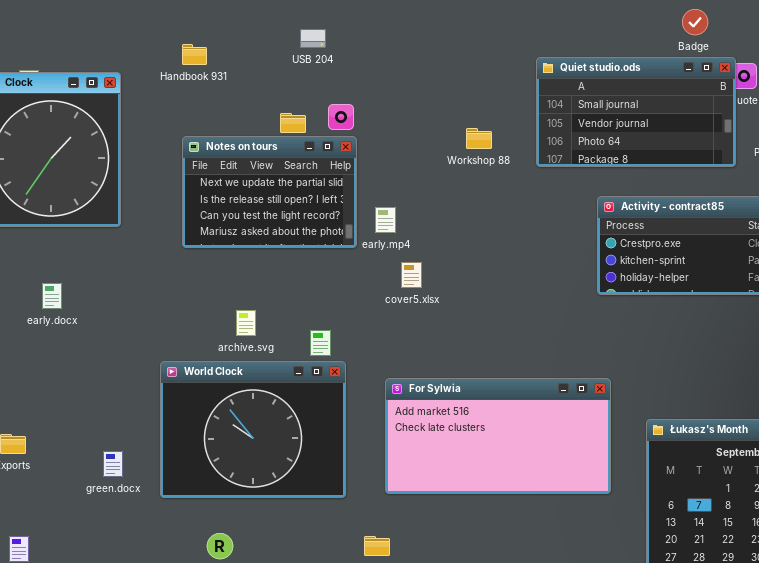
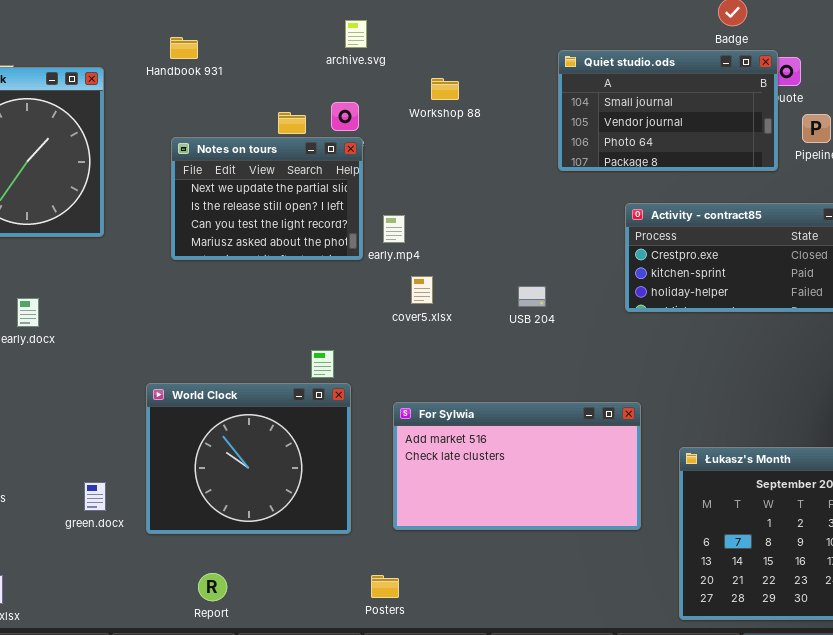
USB 204: [300,29,326,48] -> [518,286,546,307], moved
Workshop 88: [466,128,492,149] -> [431,78,459,100], moved
archive.svg: [236,310,256,336] -> [345,20,367,48], moved

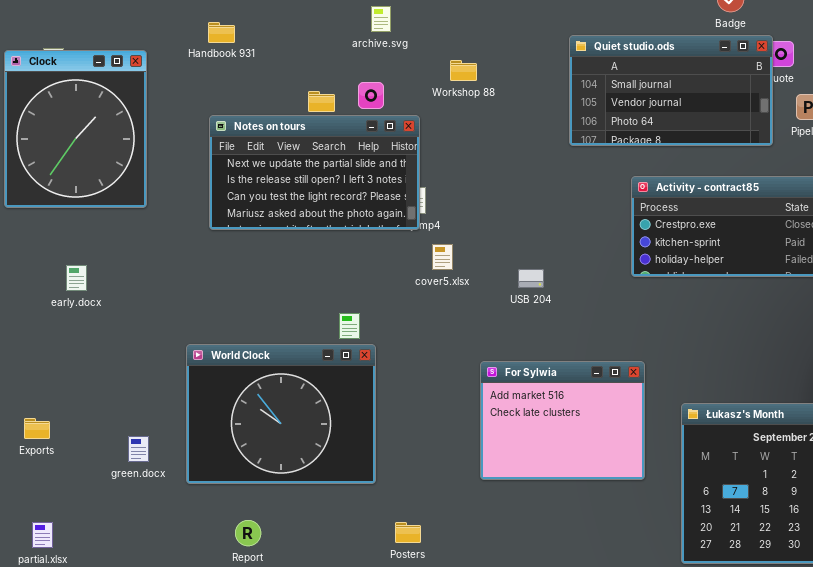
Notes on tours: [171,137,363,260] -> [209,115,420,230], resized
USB 204: [518,286,546,307] -> [518,269,544,288], moved
For Sylwia: [393,402,641,530] -> [480,361,645,480], resized

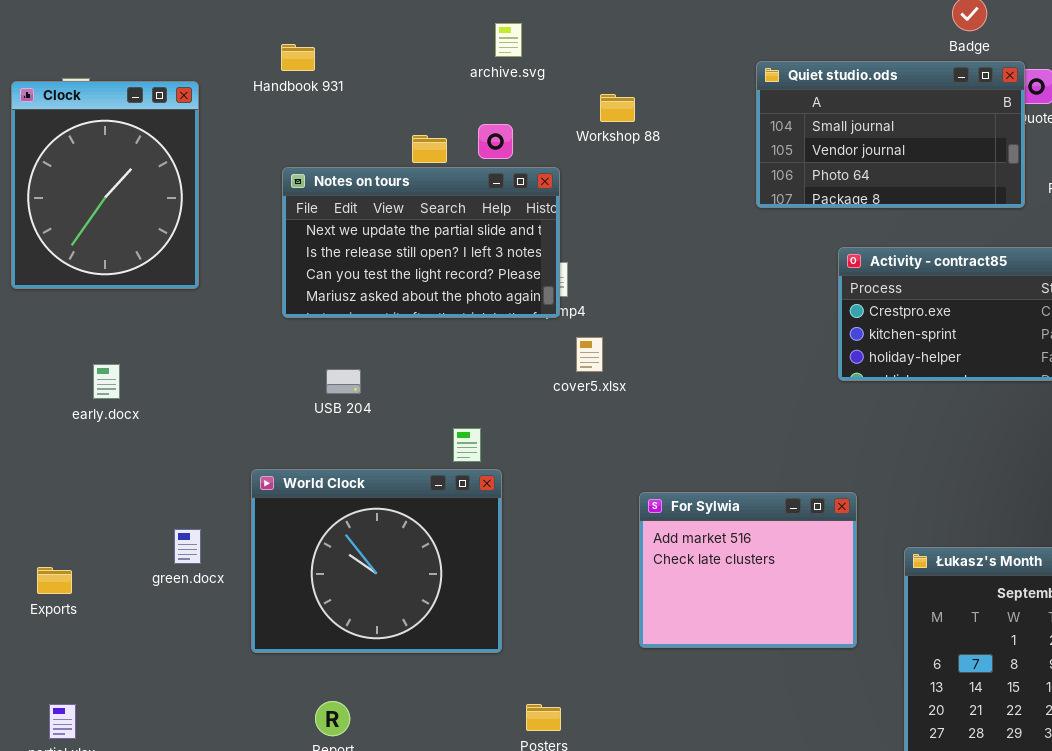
USB 204: [518,269,544,288] -> [326,369,361,394], moved
green.docx: [128,436,149,462] -> [174,529,201,564], moved

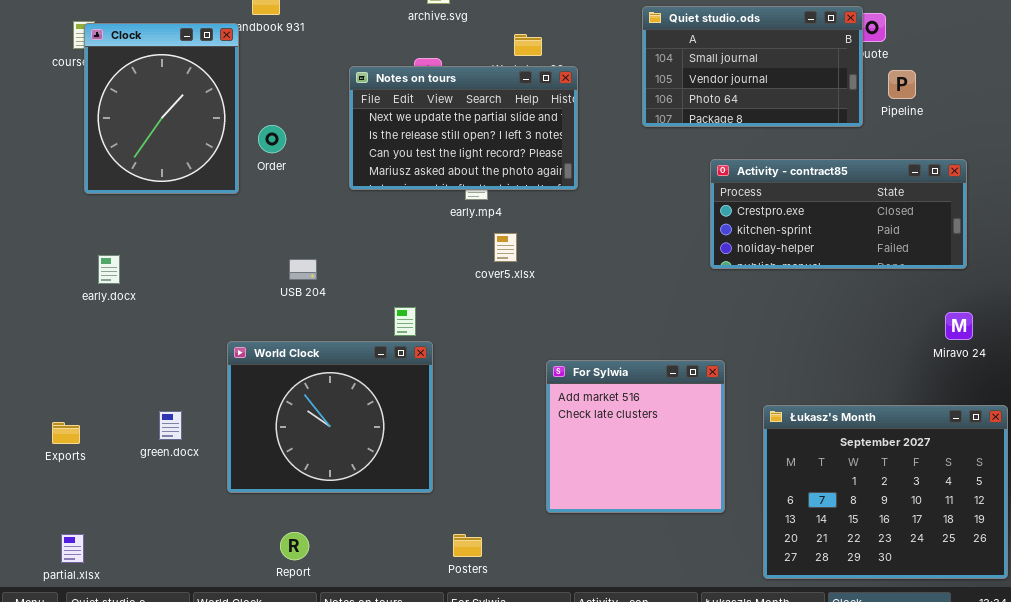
Clock: [11,81,199,289] -> [84,23,239,194], moved
Notes on tours: [282,167,560,318] -> [349,66,578,190], moved
For Sylwia: [639,492,857,648] -> [546,360,725,513], resized
green.docx: [174,529,201,564] -> [159,411,182,440], moved

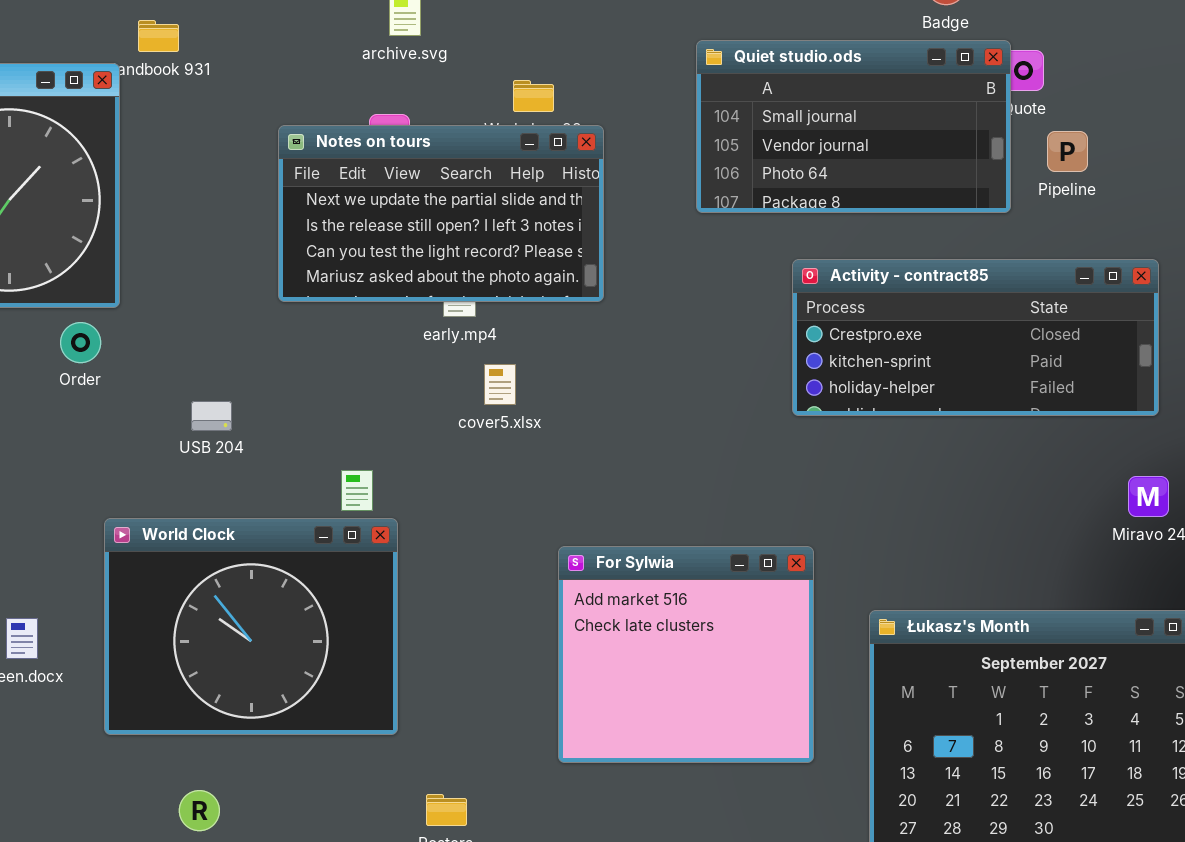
Order: [258,125,286,153] -> [60,322,101,363], moved

